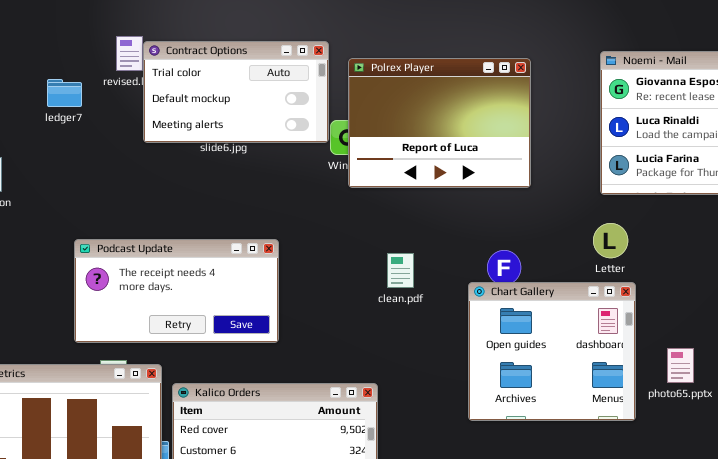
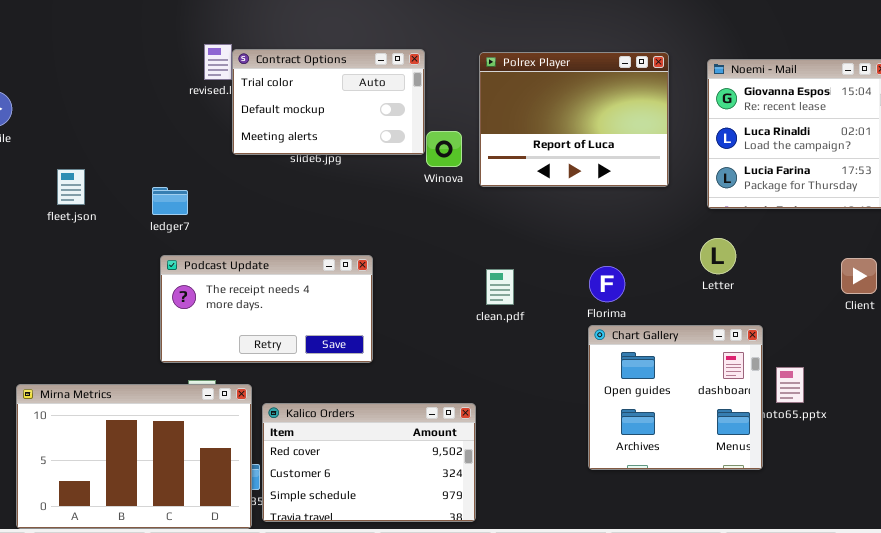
Polrex Player: [348,58,531,188] -> [479,52,669,187], moved
ledger7: [47,79,82,107] -> [152,187,188,215], moved
Chart Gallery: [468,282,636,421] -> [588,325,763,470], moved

